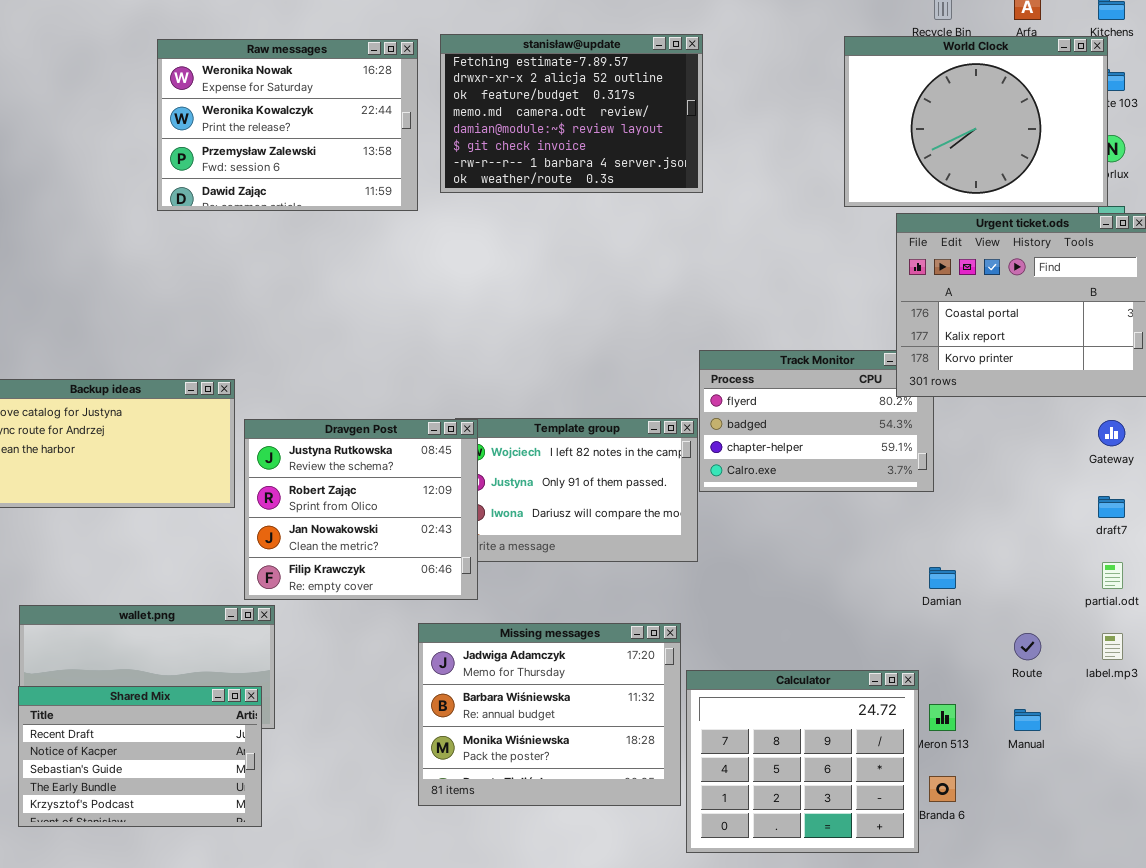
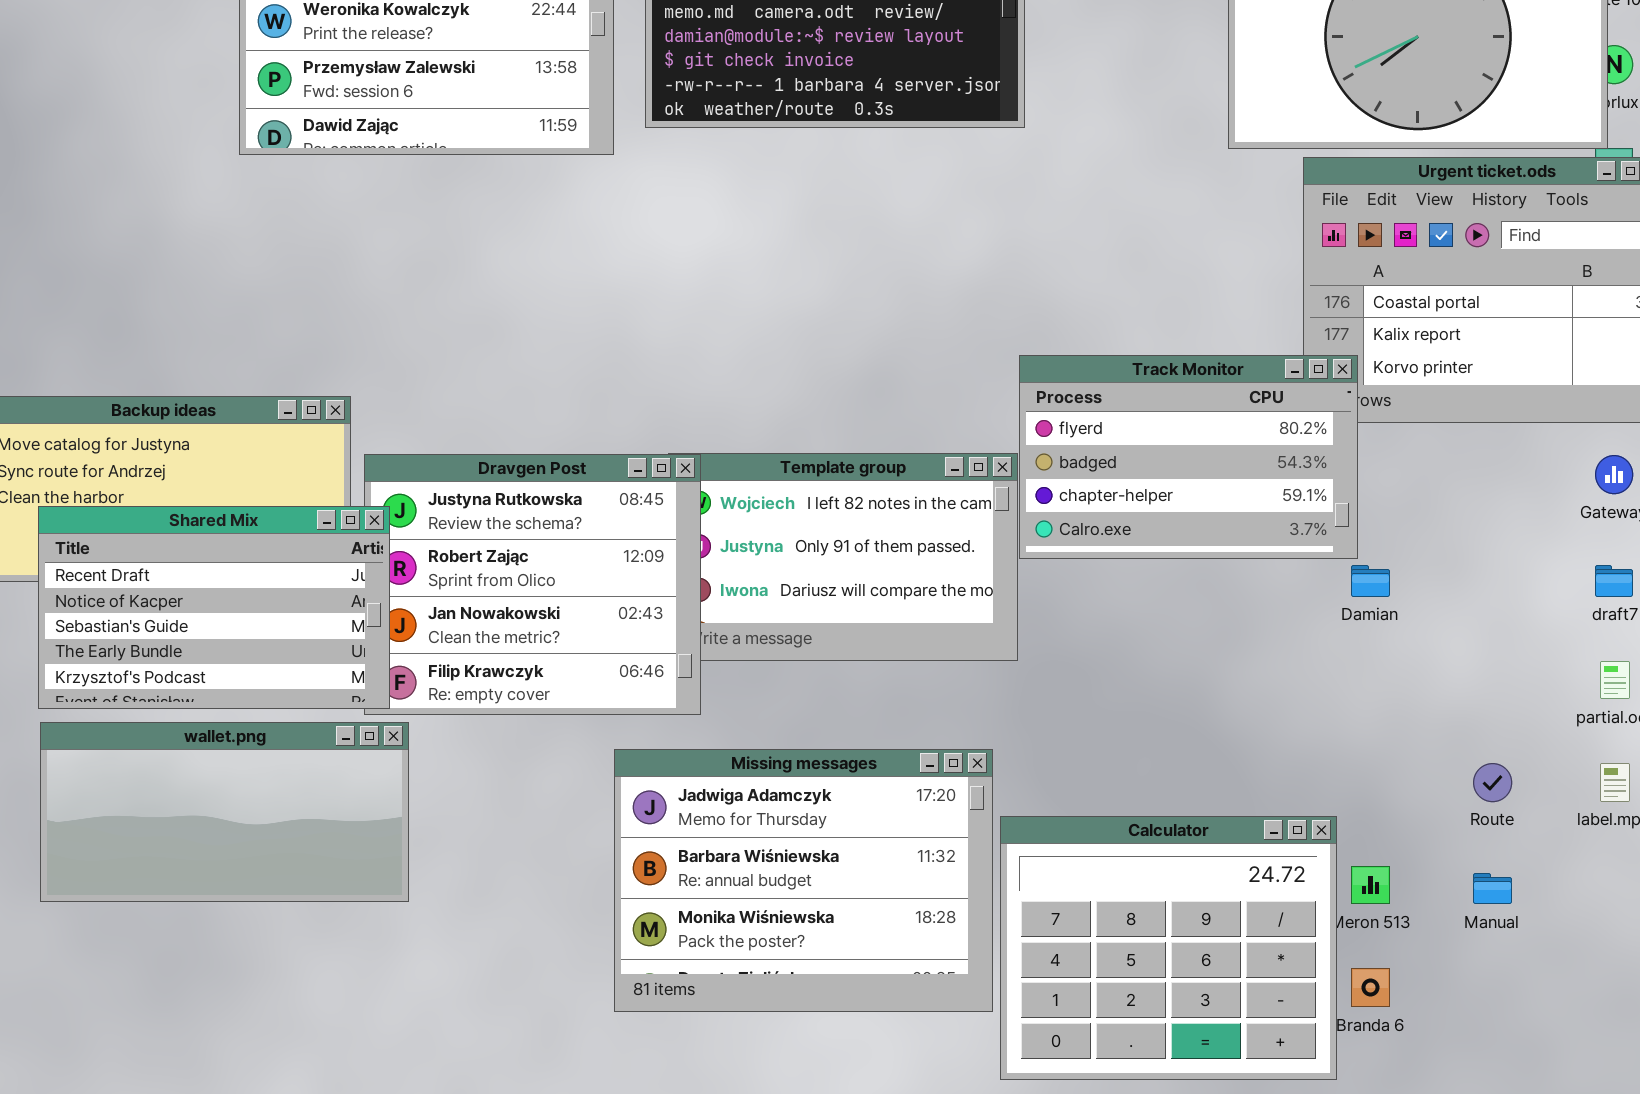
Track Monitor: [699,350,934,492] -> [1019,355,1358,559], raised
Damian: [929,567,956,589] -> [1351,565,1390,597], moved
Shared Mix: [18,686,262,827] -> [38,506,390,709], moved

